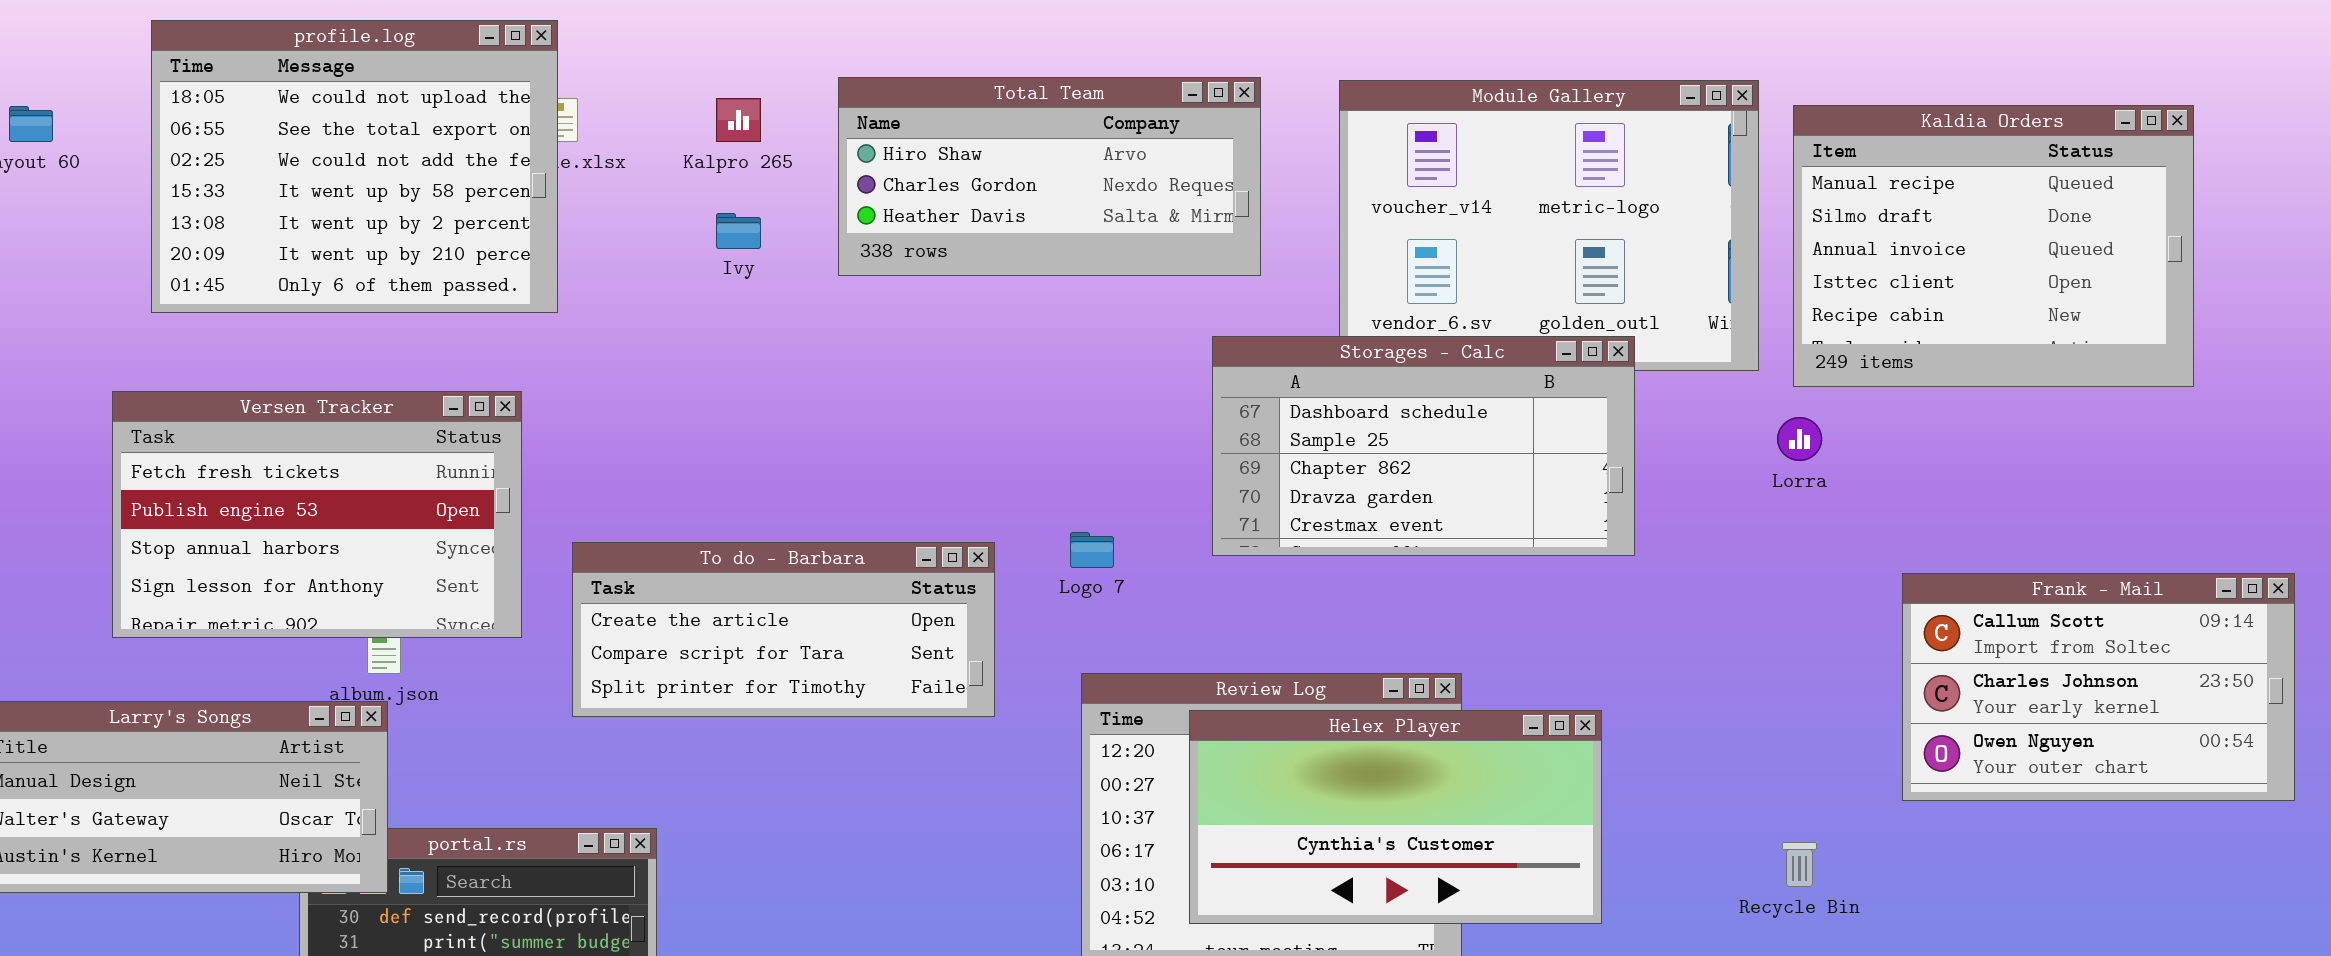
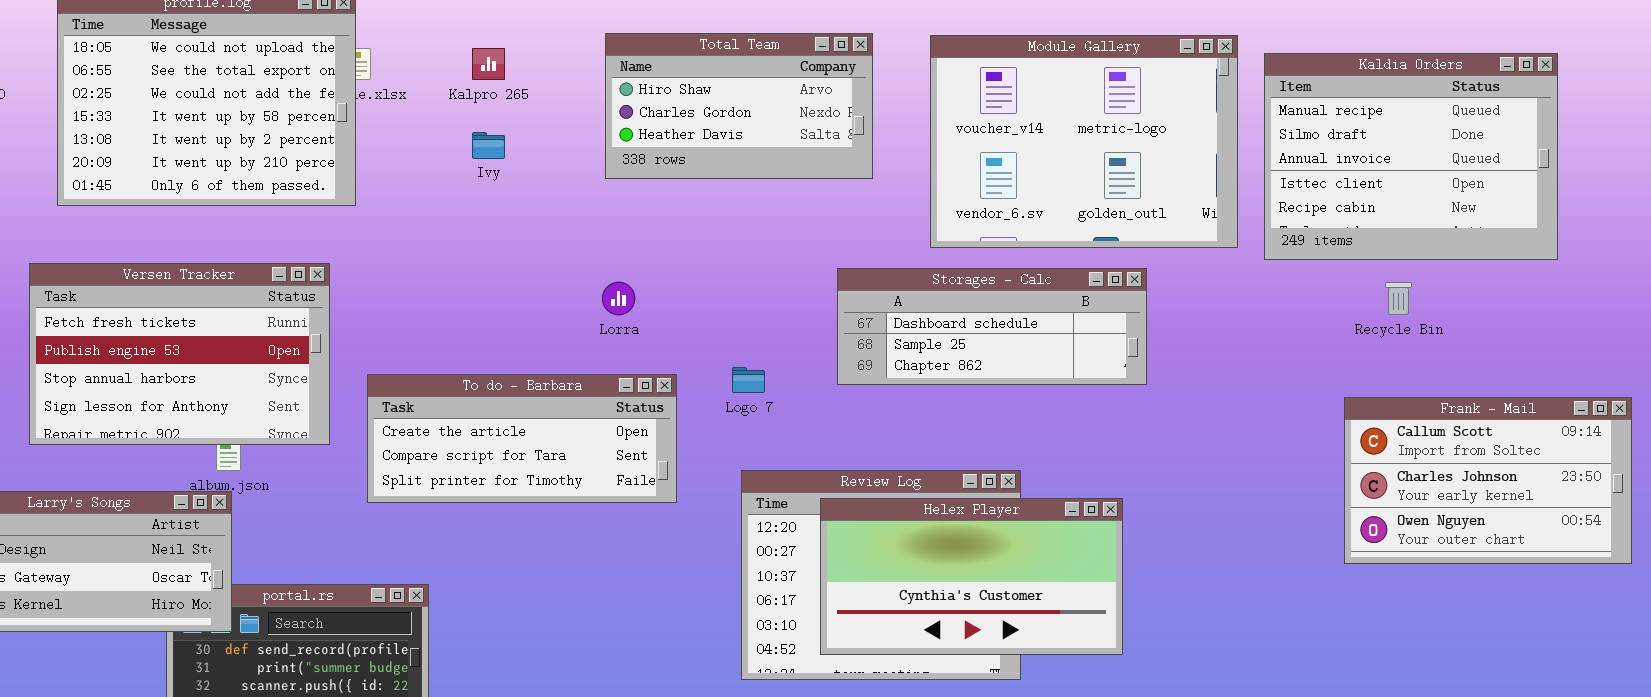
Total Team: [838,77,1261,276] -> [605,33,873,179], resized
Storages - Calc: [1212,336,1635,556] -> [837,268,1147,385], resized
Lorra: [1777,417,1822,461] -> [602,282,635,315], moved
Recycle Bin: [1782,842,1817,887] -> [1385,282,1412,315], moved

